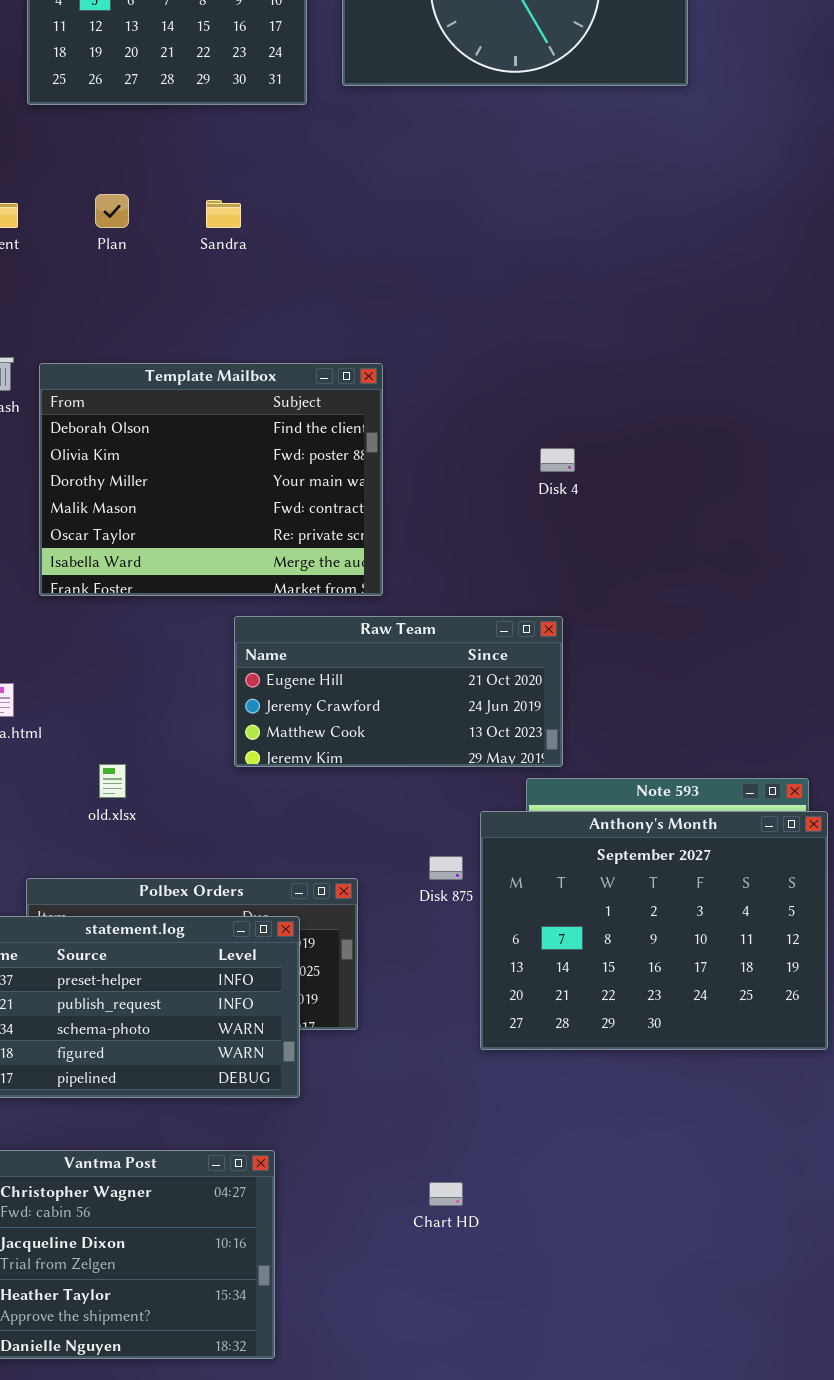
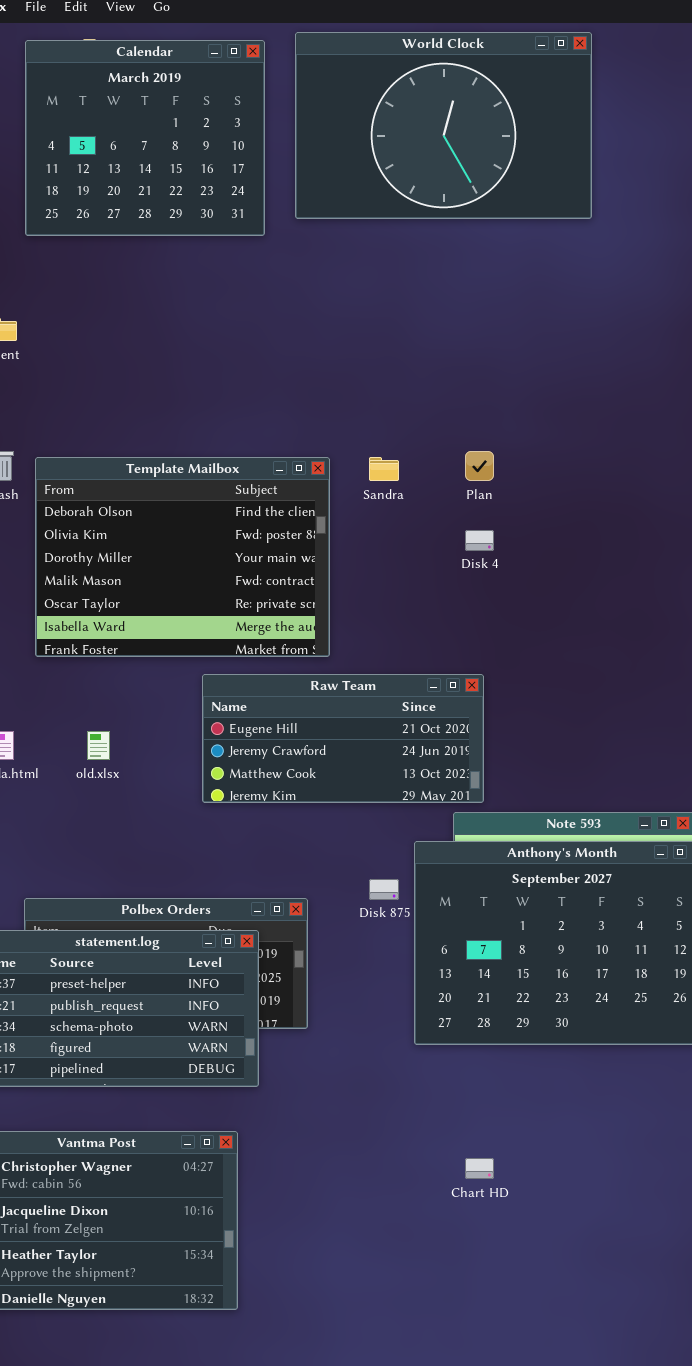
Plan: [95,194,129,228] -> [465,451,494,481], moved
Sandra: [206,200,241,228] -> [369,457,399,481], moved
old.xlsx: [99,764,126,798] -> [87,731,110,760], moved
Chart HD: [429,1182,463,1206] -> [465,1158,494,1179], moved

